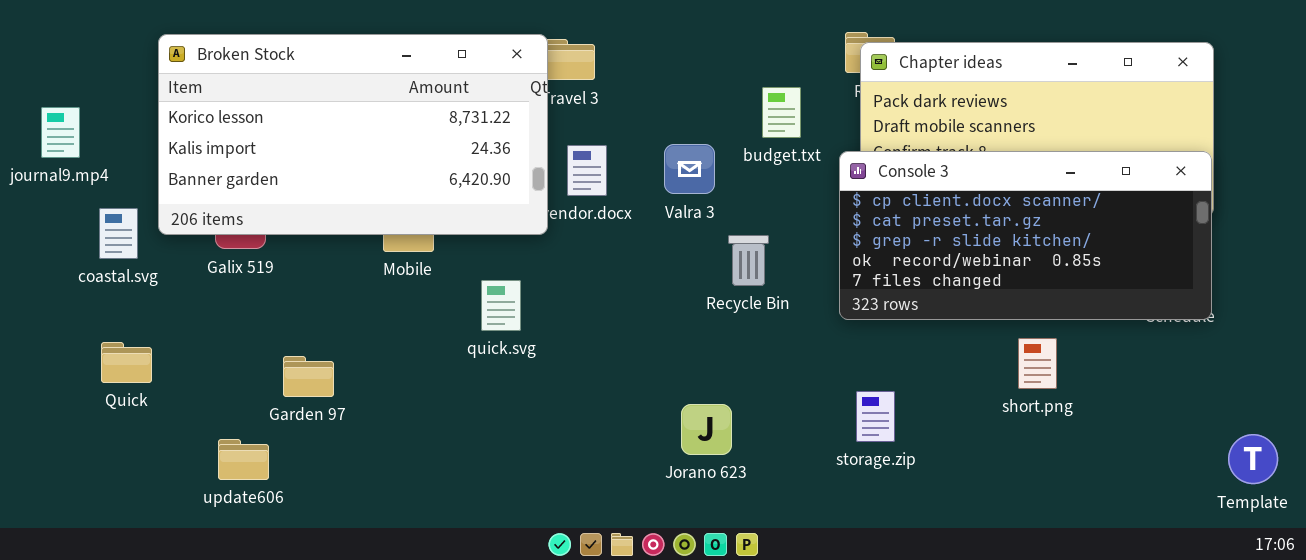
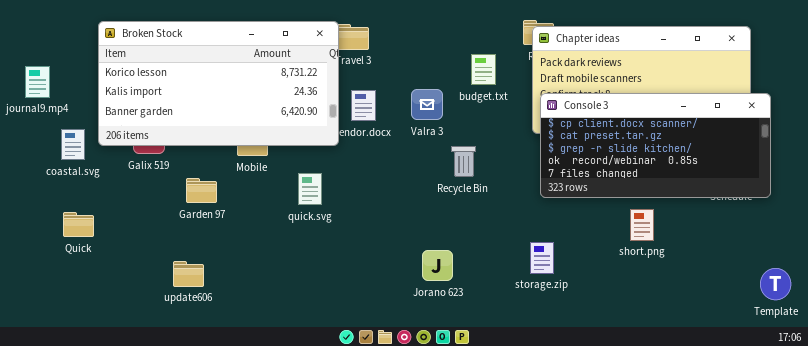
Console 3: [839,151,1212,320] -> [540,93,771,198], moved
Garden 97: [283,356,334,397] -> [186,178,217,203], moved
update606: [218,439,269,480] -> [173,261,204,287], moved

